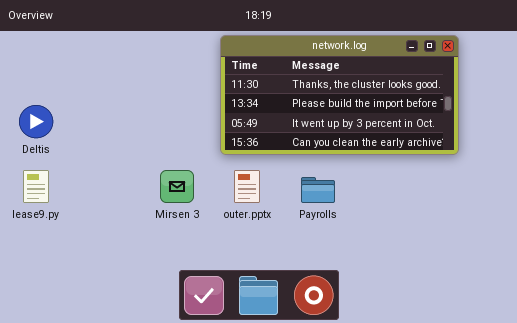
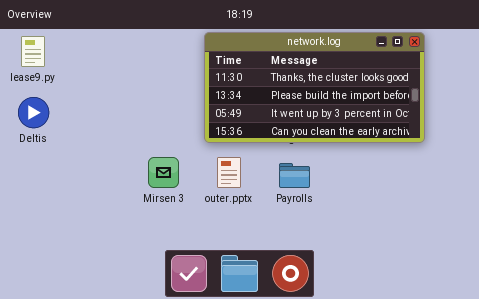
lease9.py: [23,170,49,203] -> [21,36,45,67], moved

